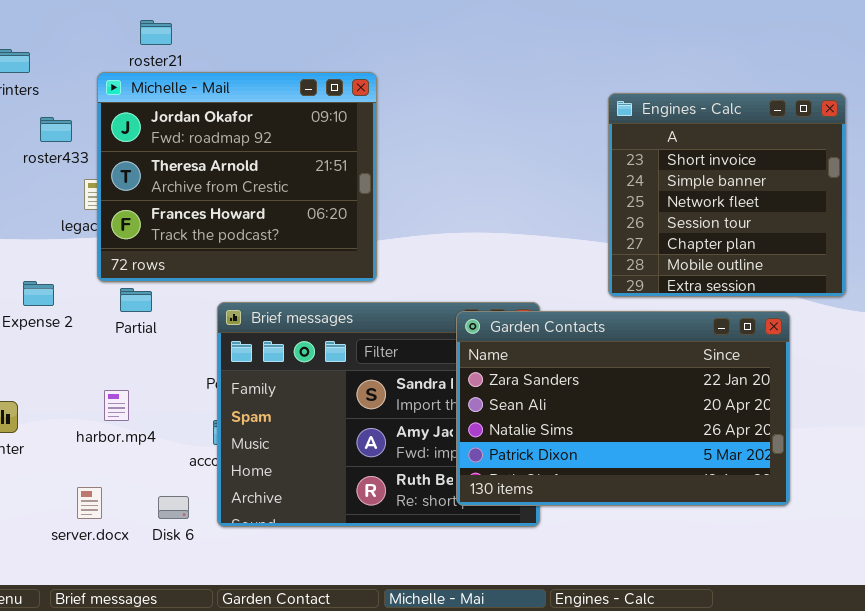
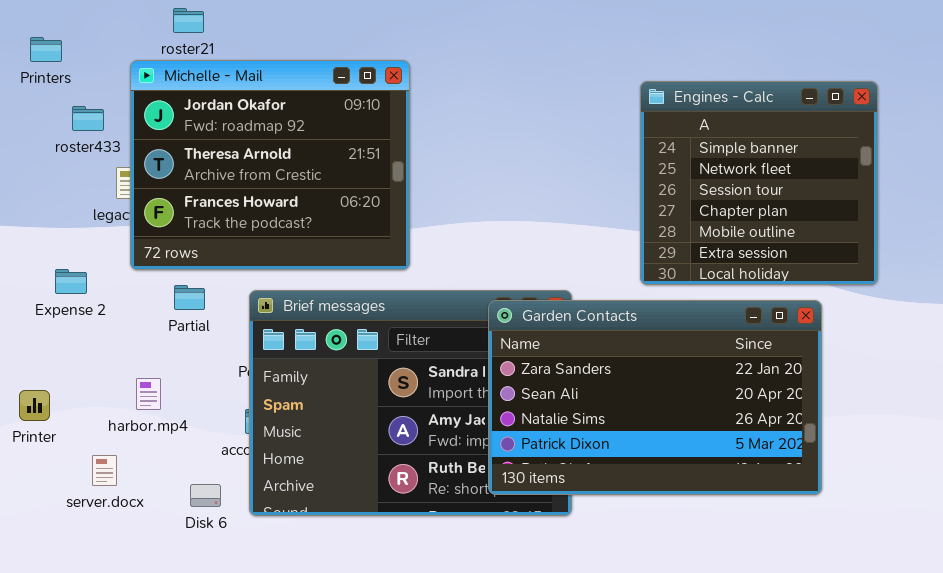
Engines - Calc: [608,93,846,297] -> [640,81,878,285], scrolled down 1 row
Partial: [120,288,152,312] -> [174,285,205,310], moved
server.docx: [77,487,102,519] -> [92,455,117,486], moved

